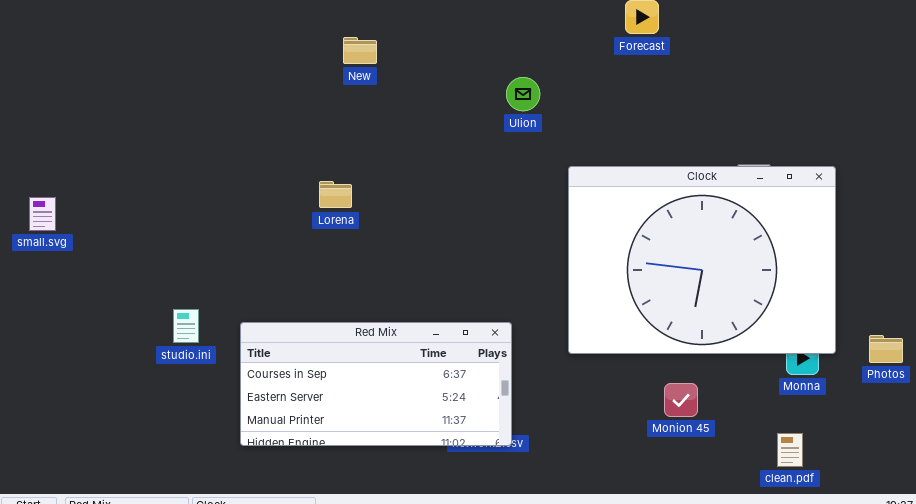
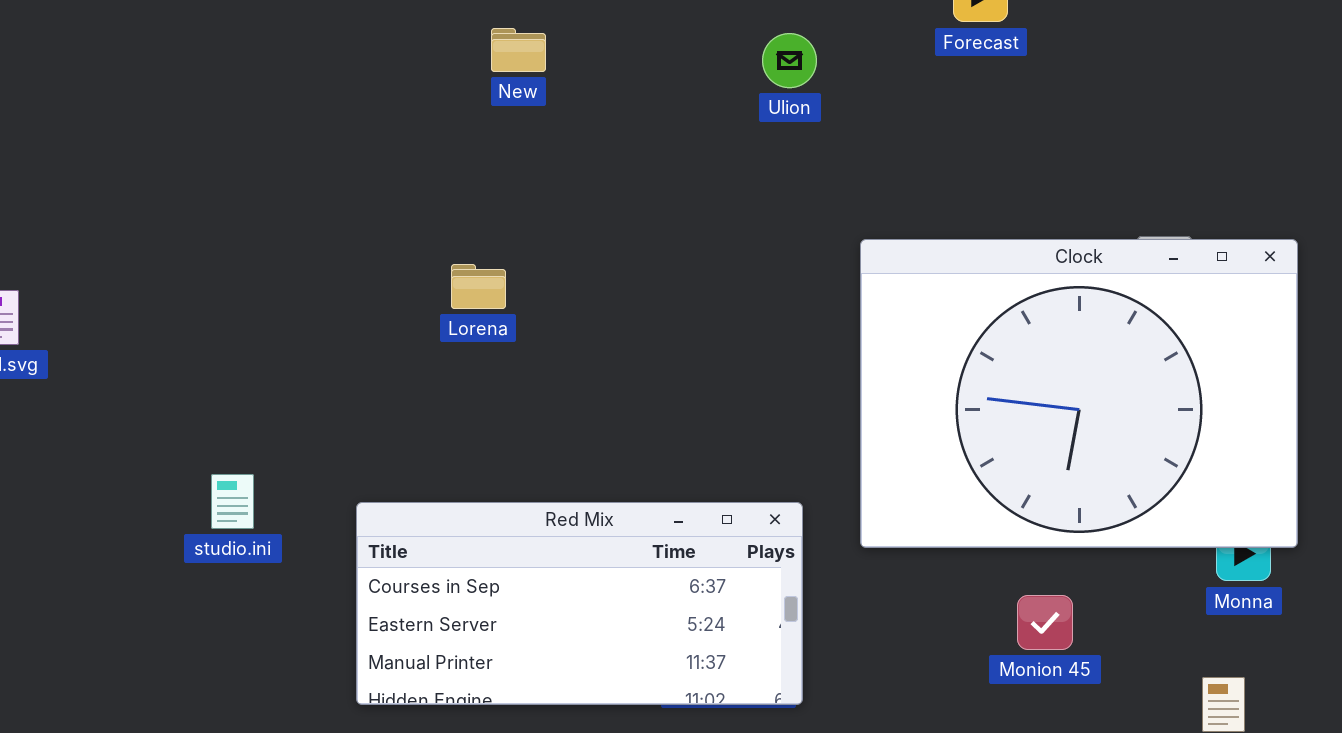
Ulion: [506,77,540,111] -> [762,33,817,88], moved
Red Mix: [240,322,512,446] -> [356,502,803,705], moved

